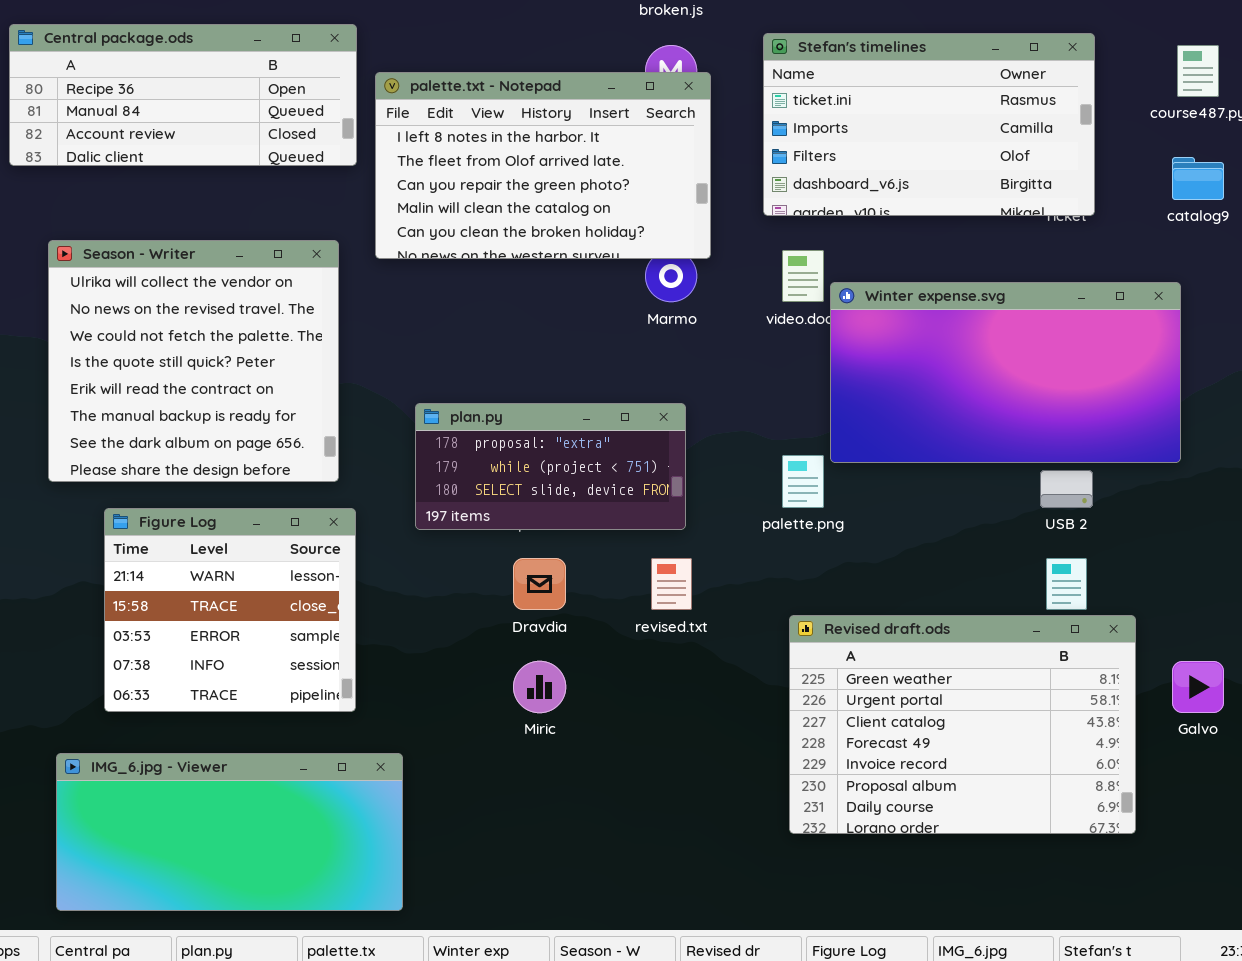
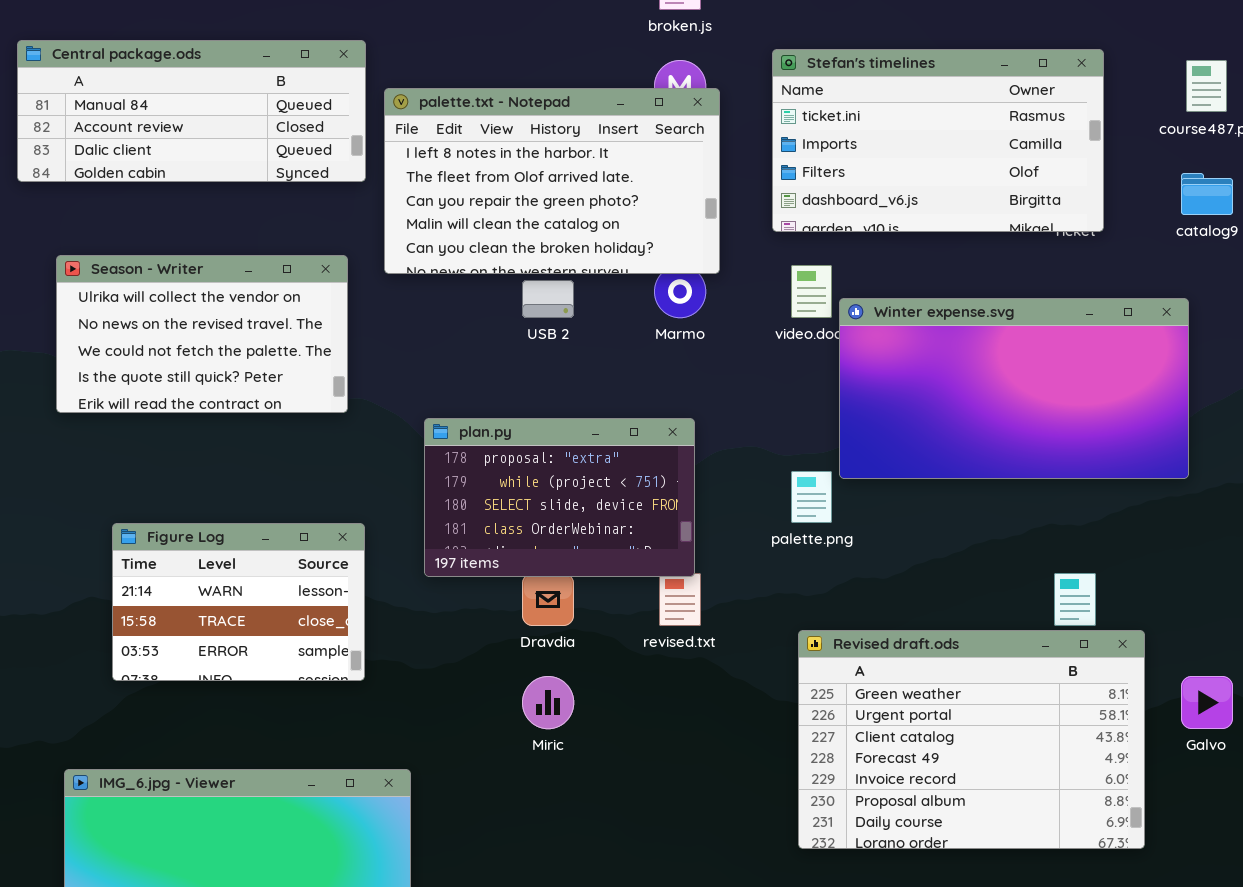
Central package.ods: [9,24,357,166] -> [17,40,366,182], scrolled down 1 row
Season - Writer: [48,240,339,482] -> [56,255,348,413], resized
plan.py: [415,403,686,530] -> [424,418,695,577], resized
USB 2: [1040,470,1093,508] -> [522,280,574,318], moved
Figure Log: [104,508,356,712] -> [112,523,365,681], resized

